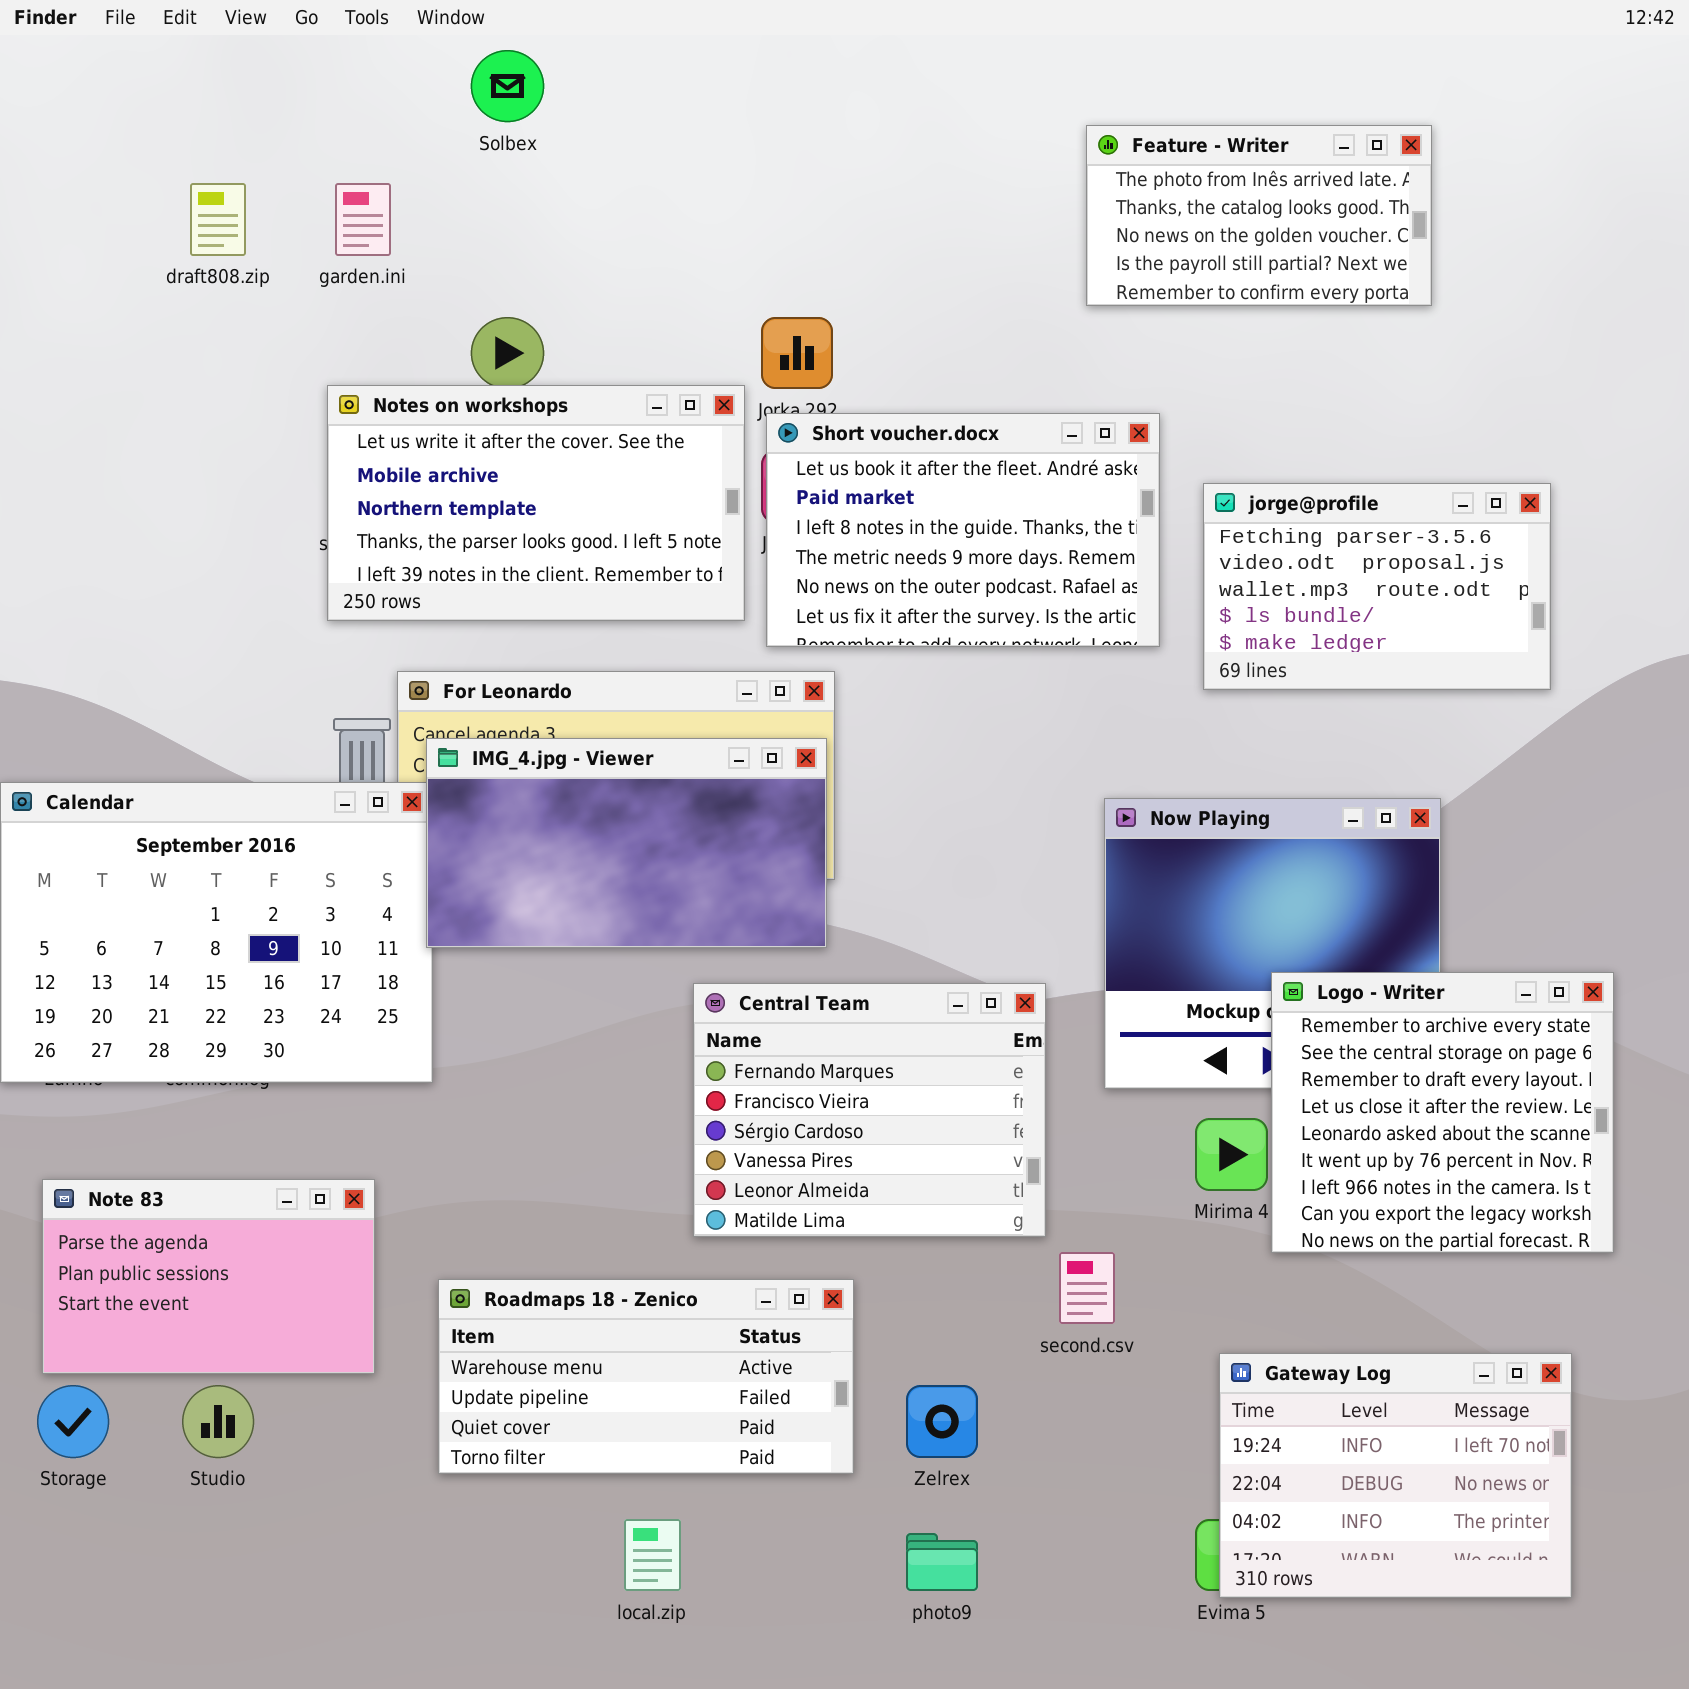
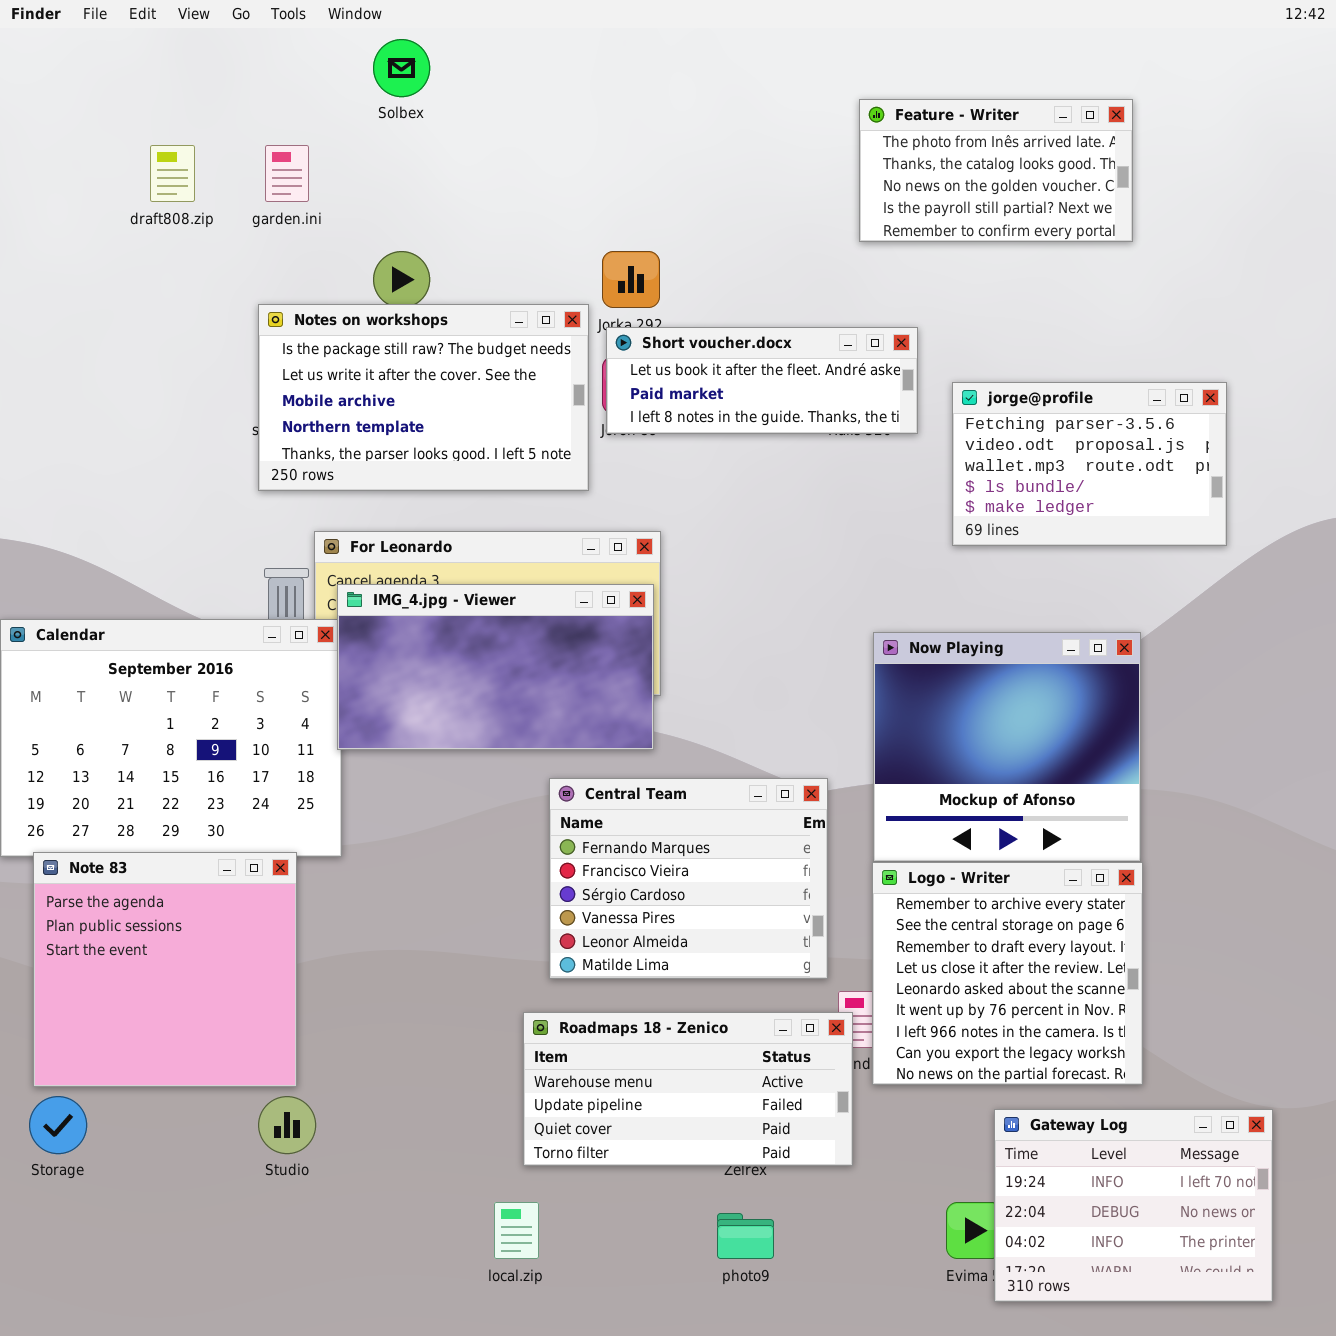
Notes on workshops: [327,385,745,621] -> [258,304,589,491], scrolled up 1 row
Short voucher.docx: [766,413,1160,647] -> [606,327,918,434], resized
Logo - Writer: [1271,972,1614,1253] -> [872,862,1143,1085], moved
Note 83: [42,1179,375,1374] -> [33,852,297,1087], resized
Roadmaps 18 - Zenico: [438,1279,854,1474] -> [523,1012,853,1166], moved
Gateway Log: [1219,1353,1572,1598] -> [994,1109,1273,1302], moved
Studio: [182,1385,254,1458] -> [258,1096,316,1154], moved

